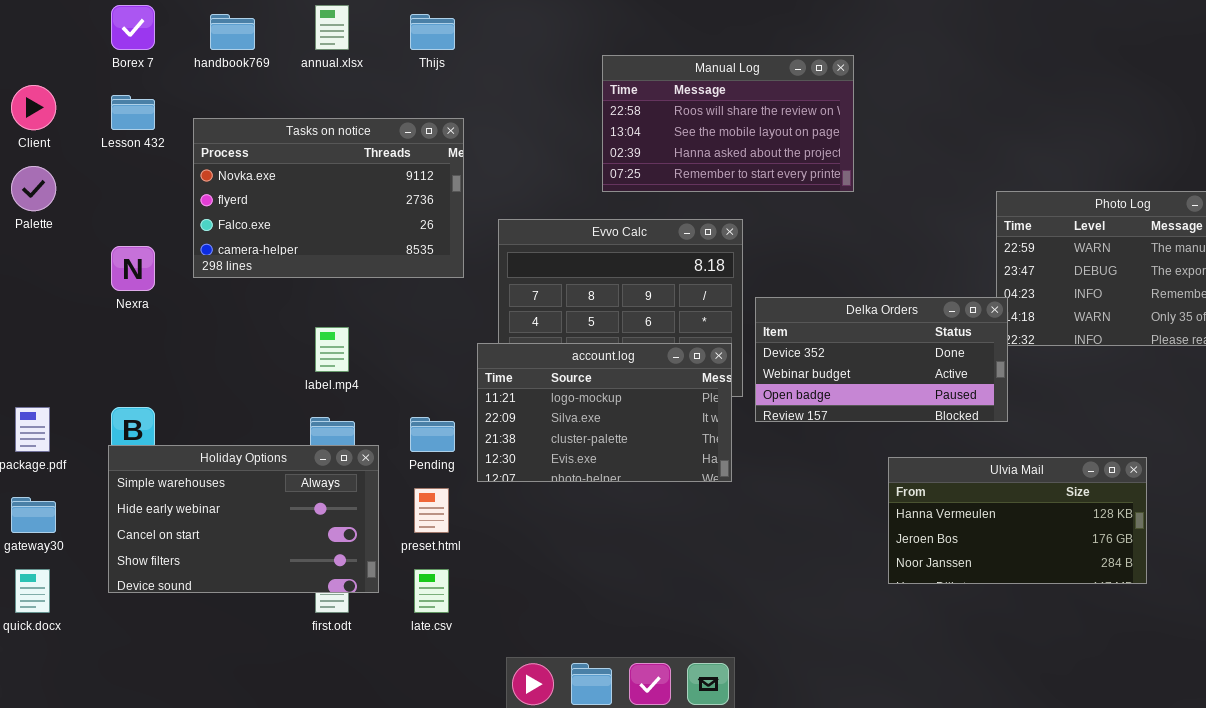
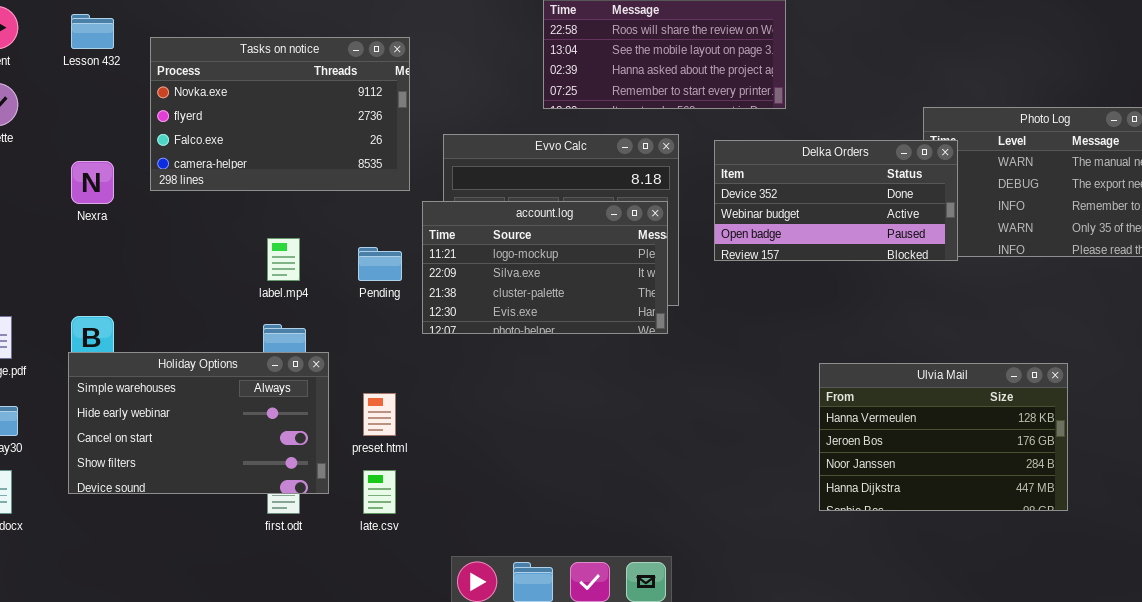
Delka Orders: [755,297,1008,422] -> [714,140,958,261], moved
account.log: [477,343,732,482] -> [422,201,668,334], moved
Pending: [410,417,455,452] -> [358,247,402,281], moved
Ulvia Mail: [888,457,1147,584] -> [819,363,1068,511], resized

